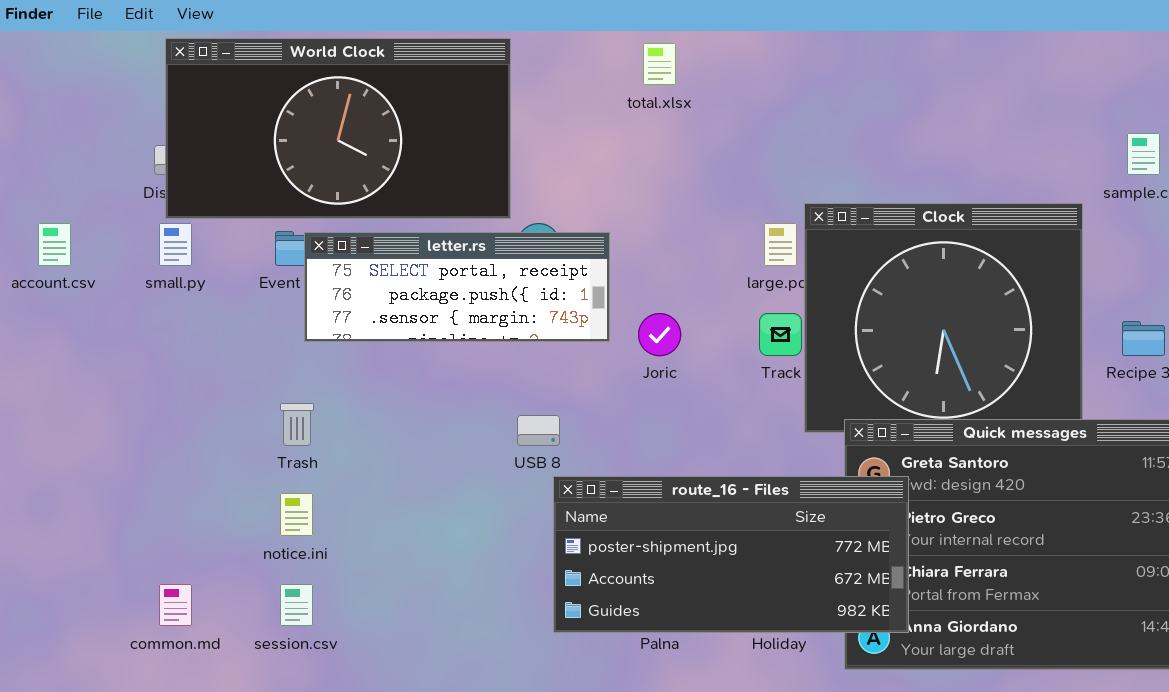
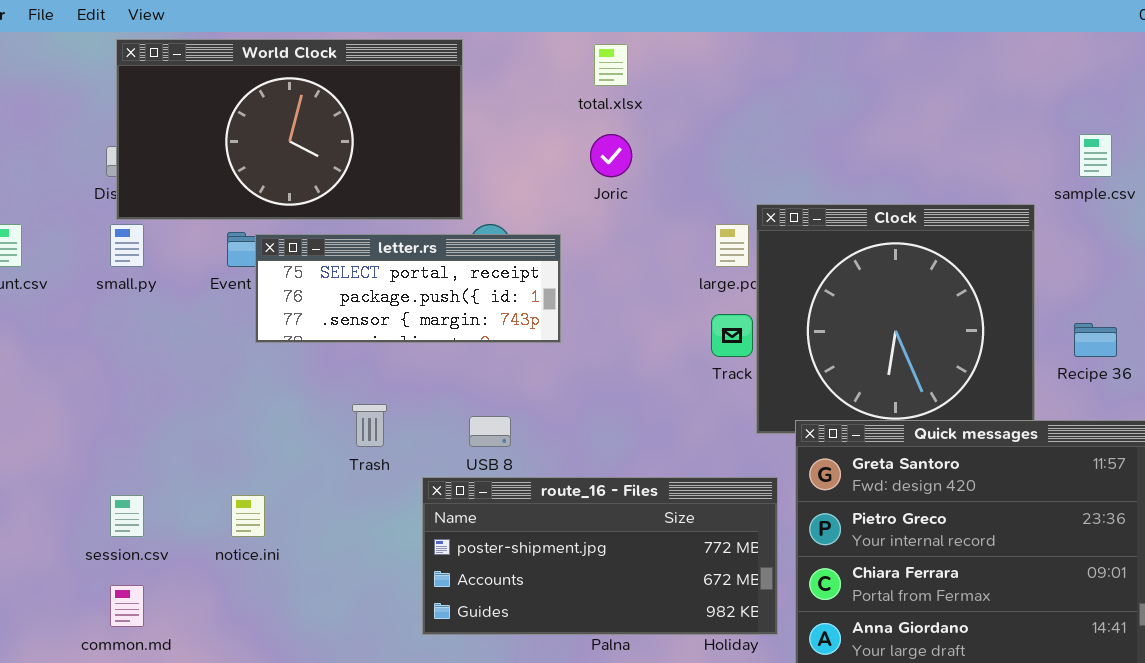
Joric: [638,313,681,356] -> [590,134,632,177], moved
Trash: [280,403,314,446] -> [352,404,387,447], moved
route_16 - Files: [553,476,909,633] -> [422,477,778,635], moved
session.csv: [280,584,313,626] -> [110,495,144,537], moved

